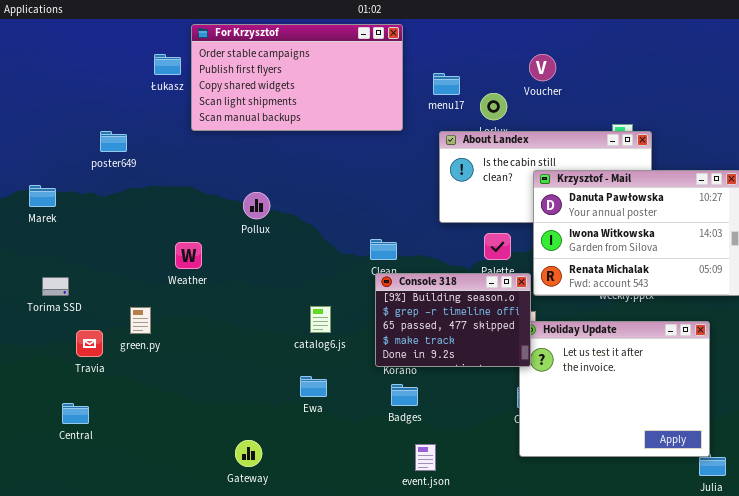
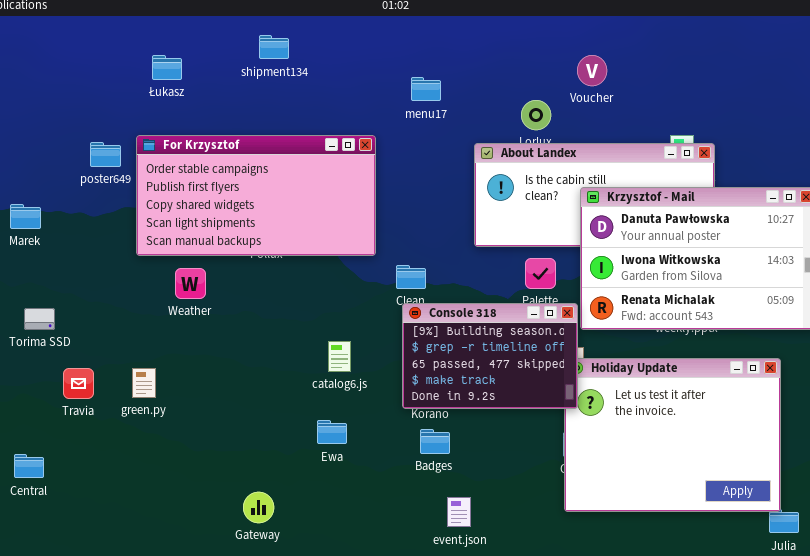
For Krzysztof: [191,24,403,131] -> [136,135,376,256], moved
menu17: [433,73,460,95] -> [411,77,441,101], moved
green.py: [130,307,151,334] -> [132,368,156,398], moved
Central: [62,403,89,424] -> [14,454,44,478], moved

